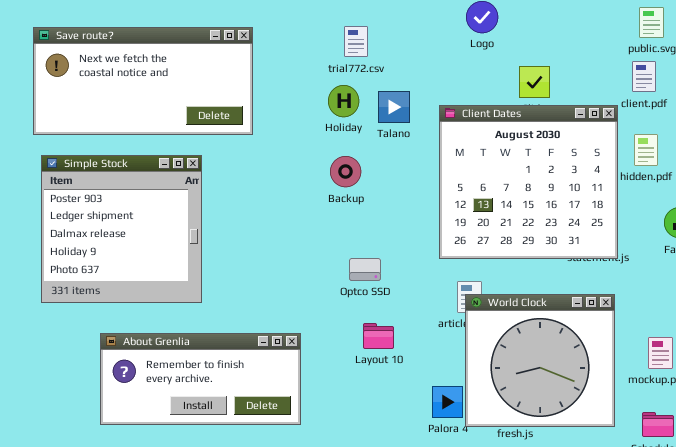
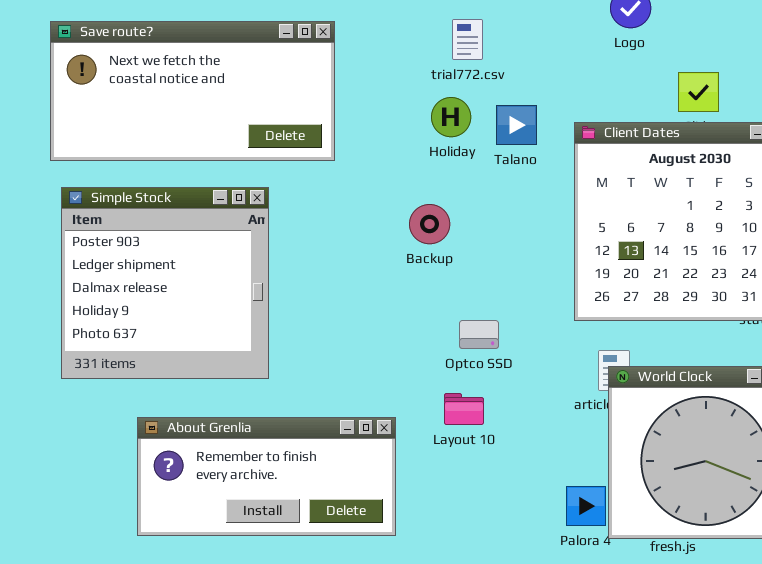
Backup: [330,156,361,187] -> [409,204,450,244], moved
Layout 10: [363,323,394,349] -> [444,393,484,425], moved

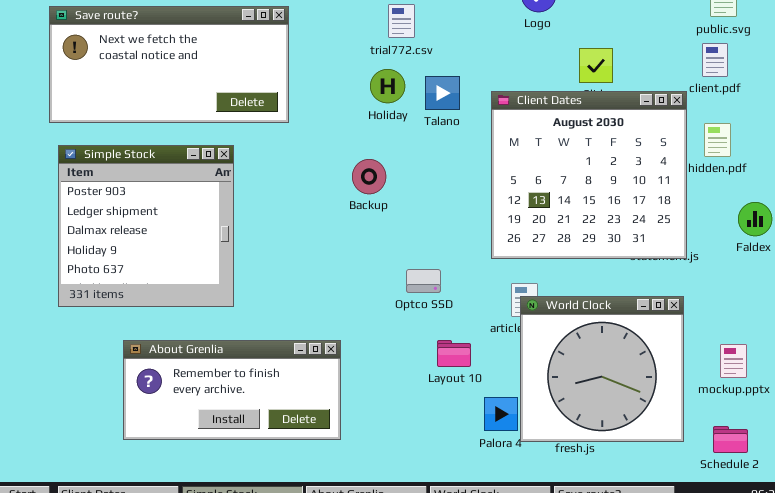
Optco SSD: [459,320,499,349] -> [406,269,441,293], moved
Layout 10: [444,393,484,425] -> [437,340,471,367], moved

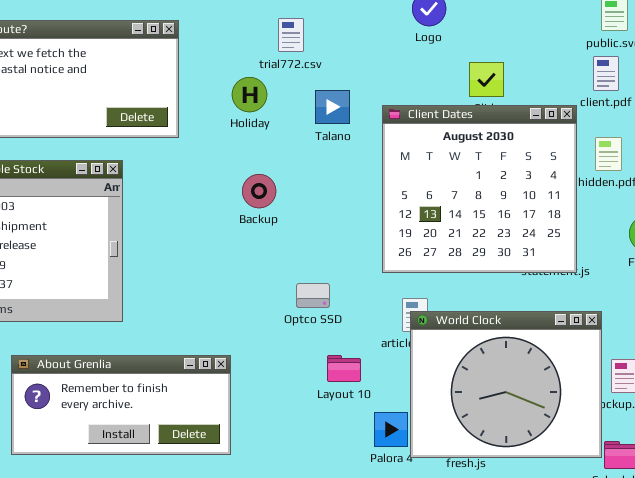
Holiday: [370,69,405,103] -> [232,77,267,112], moved
World Clock: [520,296,684,442] -> [410,311,602,458], resized

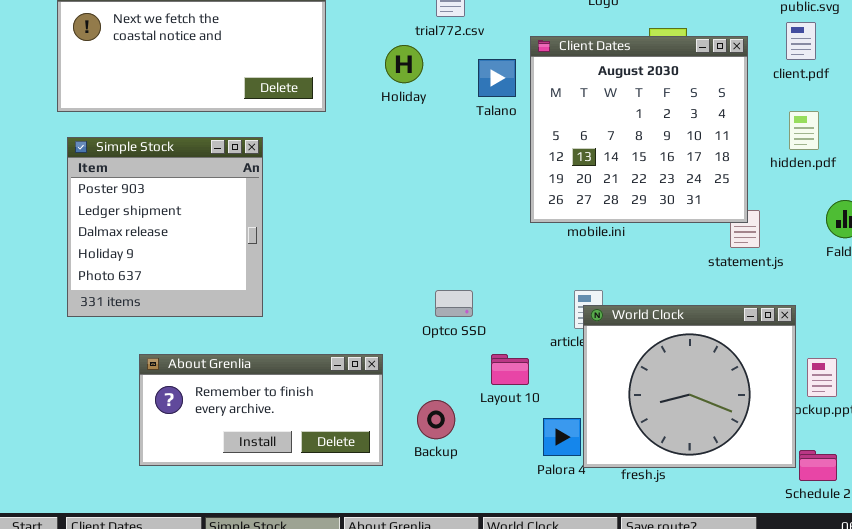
Client Dates: [382,105,577,273] -> [530,36,748,223], moved
Backup: [242,174,276,208] -> [417,400,455,439], moved
Optco SSD: [296,283,330,308] -> [435,290,473,317], moved

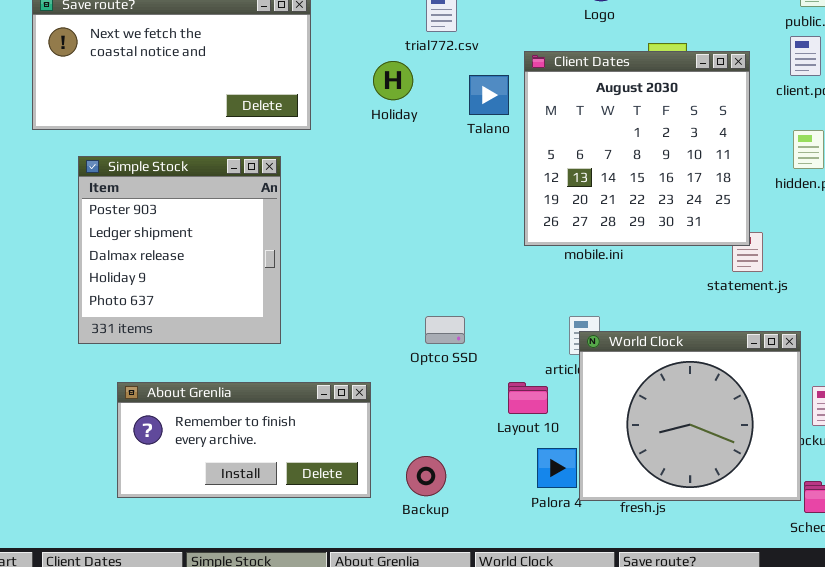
Simple Stock: [67,137,263,317] -> [78,156,281,344], moved
Layout 10: [491,354,529,385] -> [508,382,548,414], moved
Backup: [417,400,455,439] -> [406,456,446,496], moved

